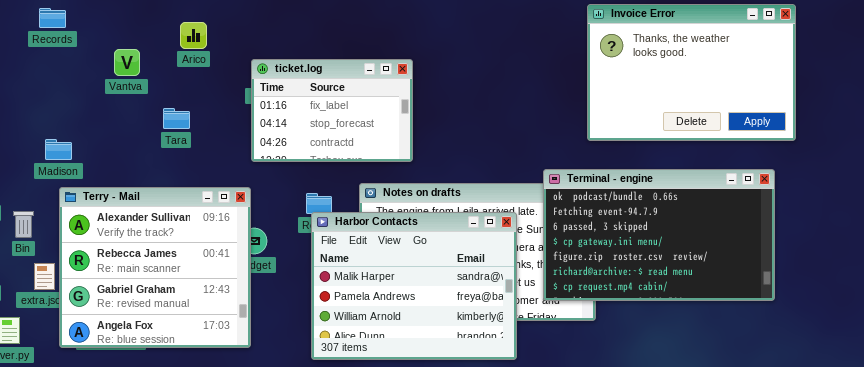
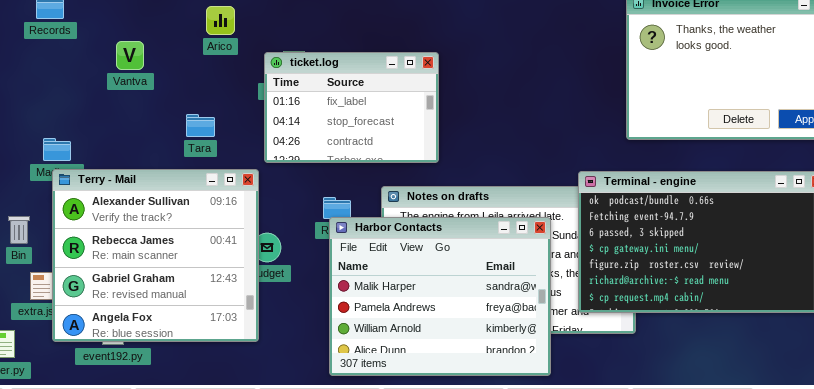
Arico: [180,22,207,49] -> [206,6,235,35], moved
Tara: [163,108,190,129] -> [186,114,215,137], moved
Terry - Mail: [59,187,251,348] -> [52,169,259,342], moved

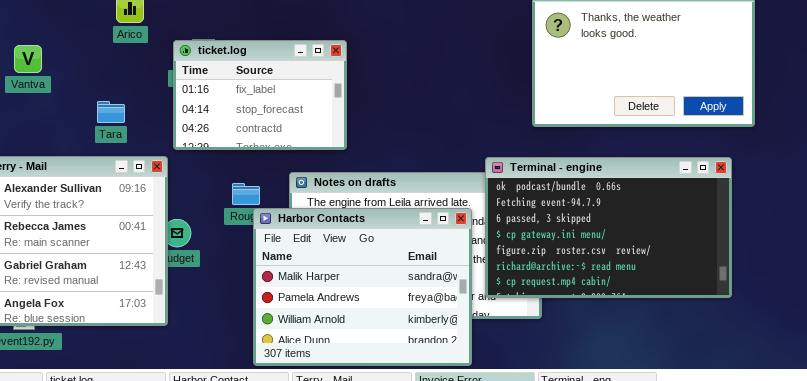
Vantva: [116,41,144,70] -> [14,45,42,73], moved
Harbor Contacts: [329,217,551,376] -> [253,208,472,366], moved

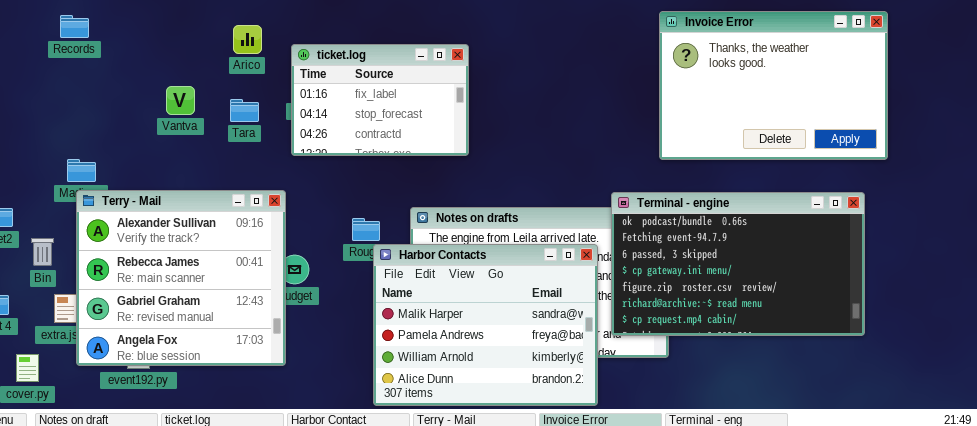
ticket.log: [173,40,347,150] -> [291,44,469,156], moved
Vantva: [14,45,42,73] -> [166,86,195,115], moved
Tara: [97,101,125,123] -> [230,99,259,122], moved

